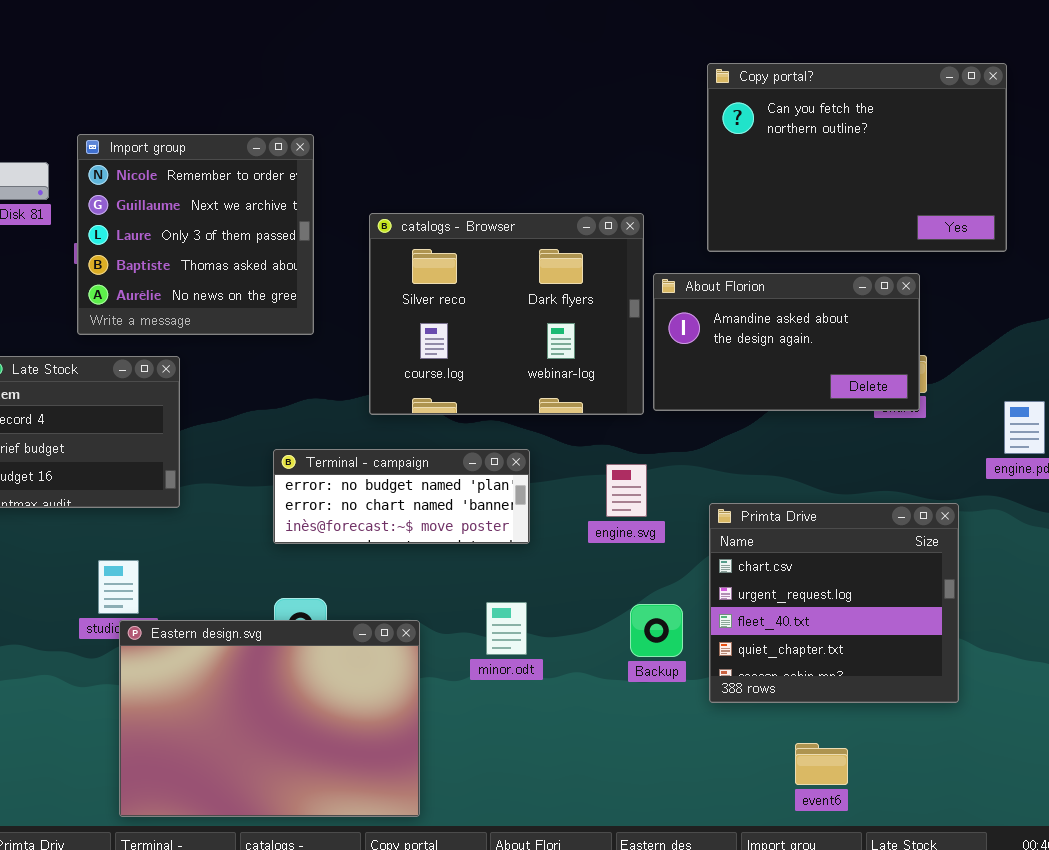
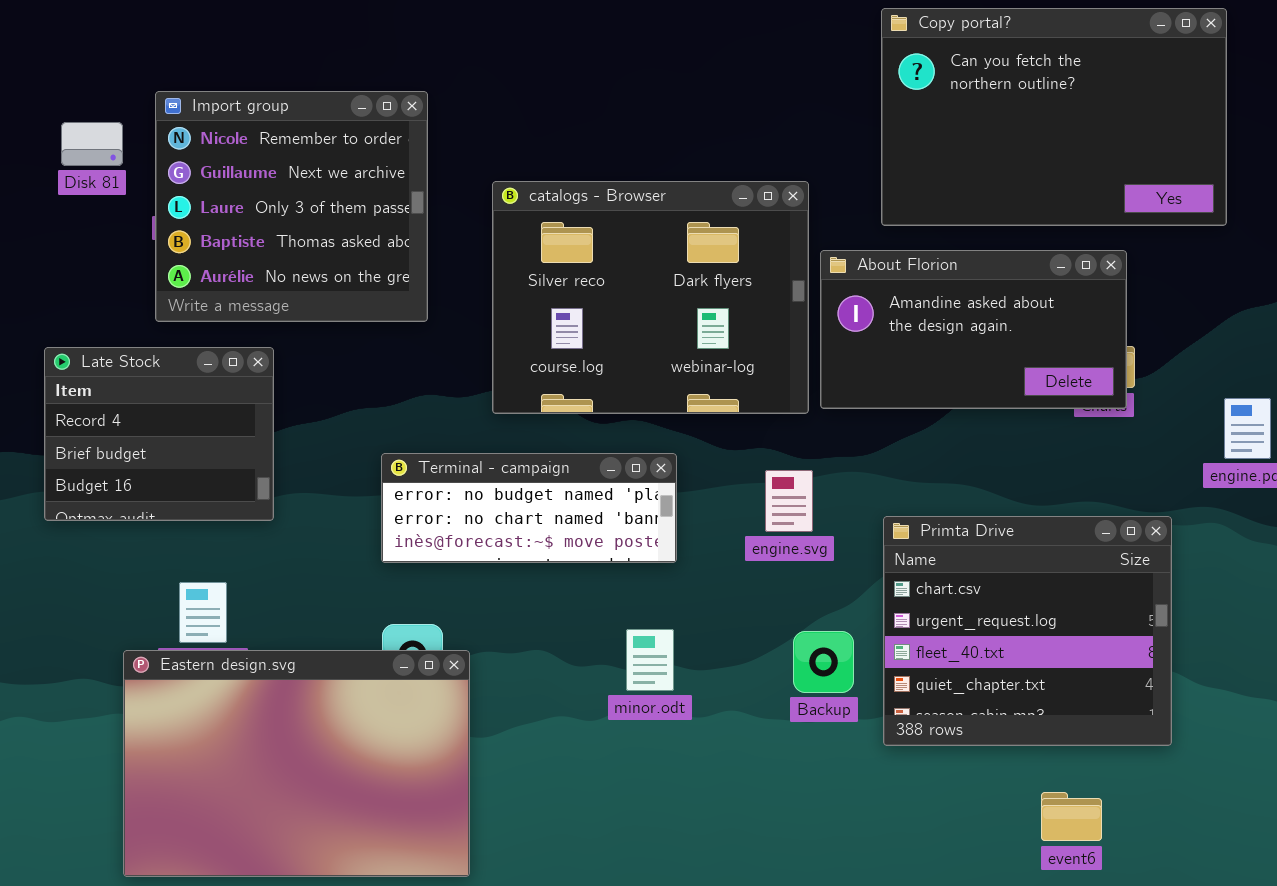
Eastern design.svg: [119,620,420,817] -> [123,650,470,877], moved
event6: [795,743,848,785] -> [1041,792,1102,841], moved

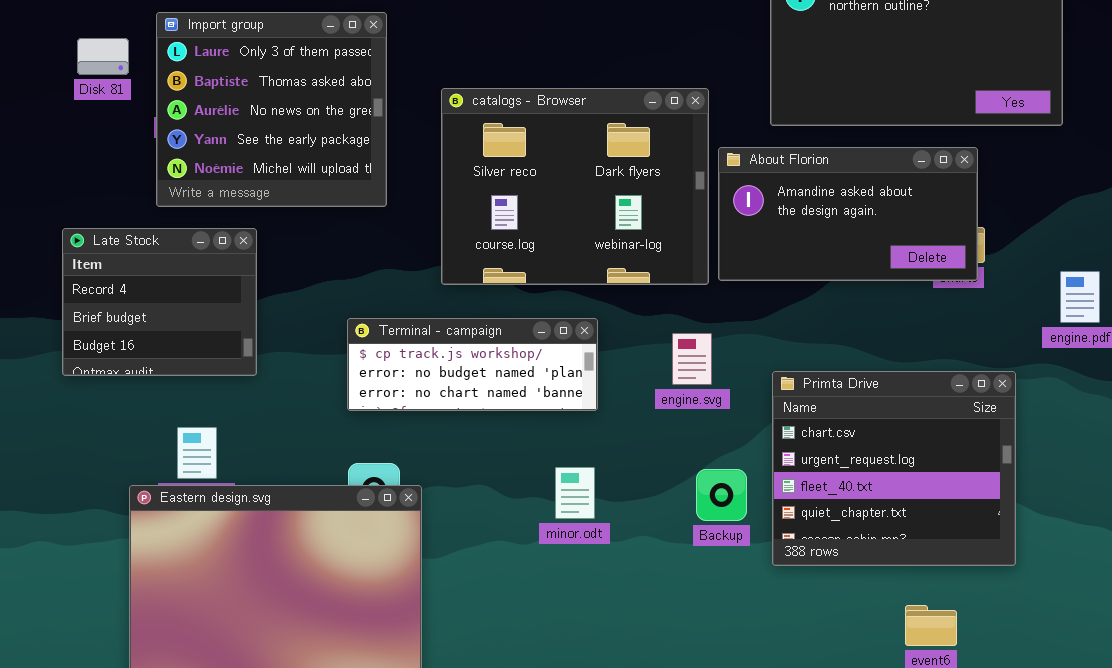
Import group: [155,91,428,322] -> [156,12,387,207], scrolled down 2 rows
Terminal - campaign: [381,453,677,563] -> [347,318,598,411], scrolled up 1 row

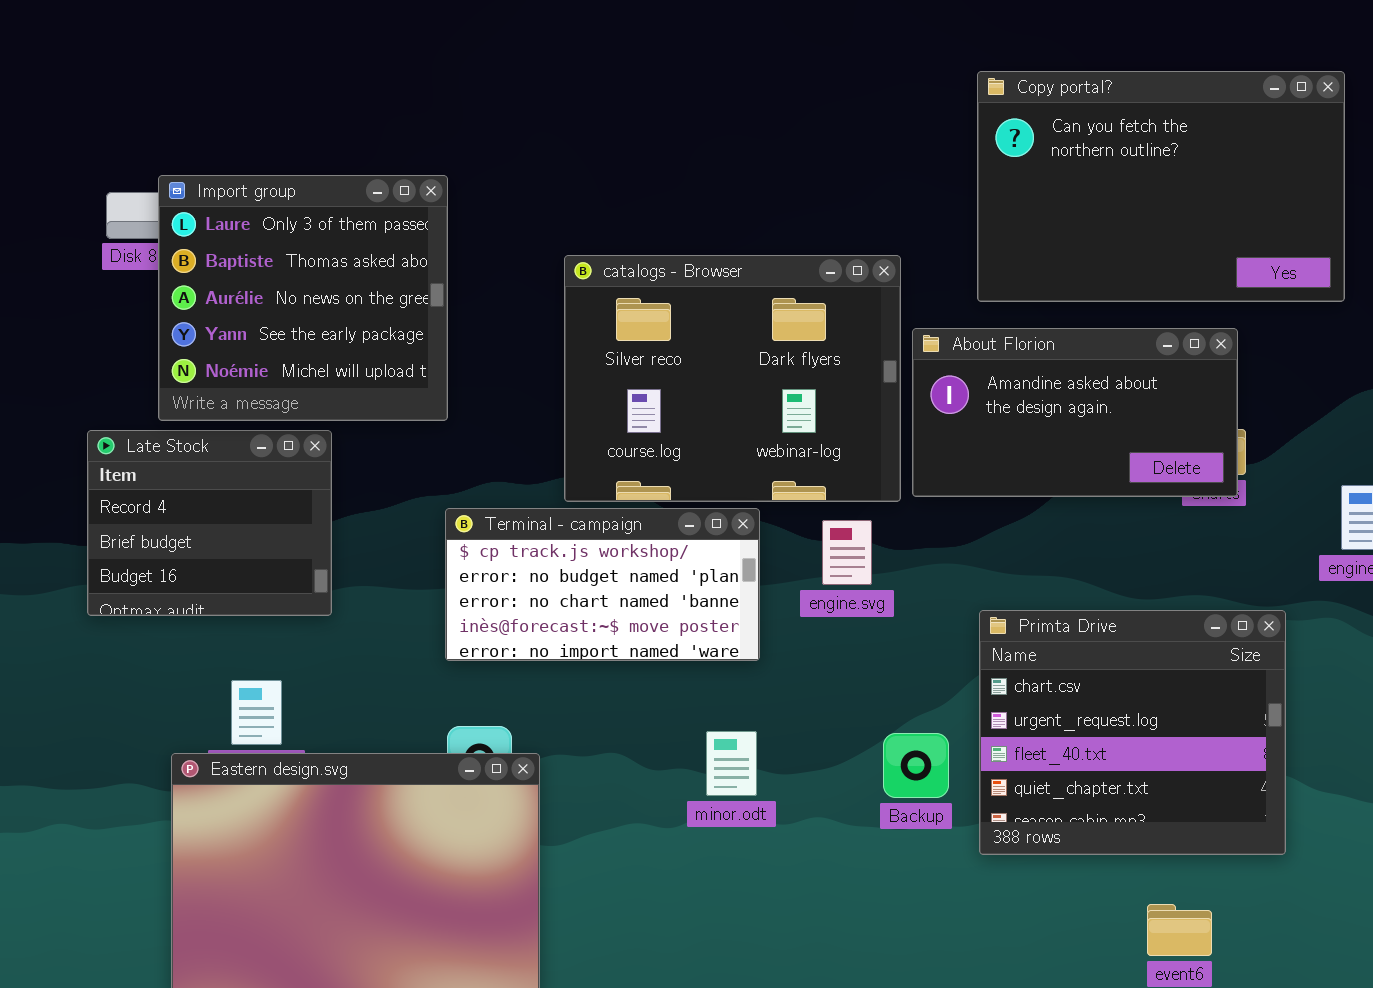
Import group: [156,12,387,207] -> [158,175,448,421], moved
Terminal - campaign: [347,318,598,411] -> [445,508,760,661], resized
engine.svg: [672,333,712,385] -> [822,520,872,585], moved

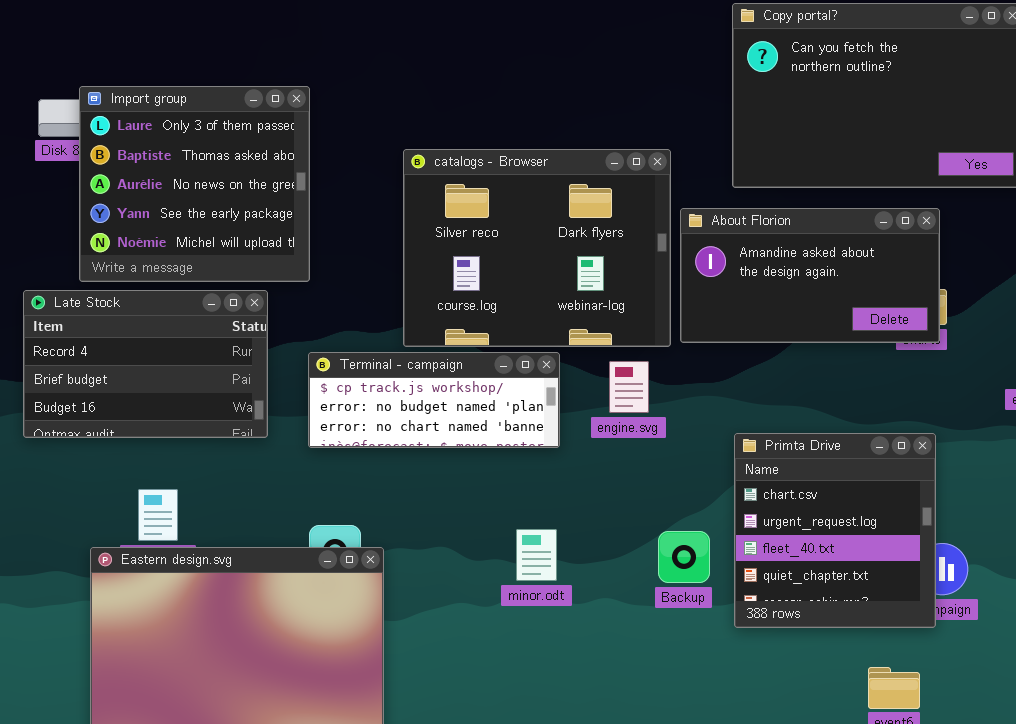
Late Stock: [87,430,332,616] -> [23,290,268,438], resized
Terminal - campaign: [445,508,760,661] -> [308,352,560,448], resized
Primta Drive: [979,610,1286,855] -> [734,433,936,628], resized

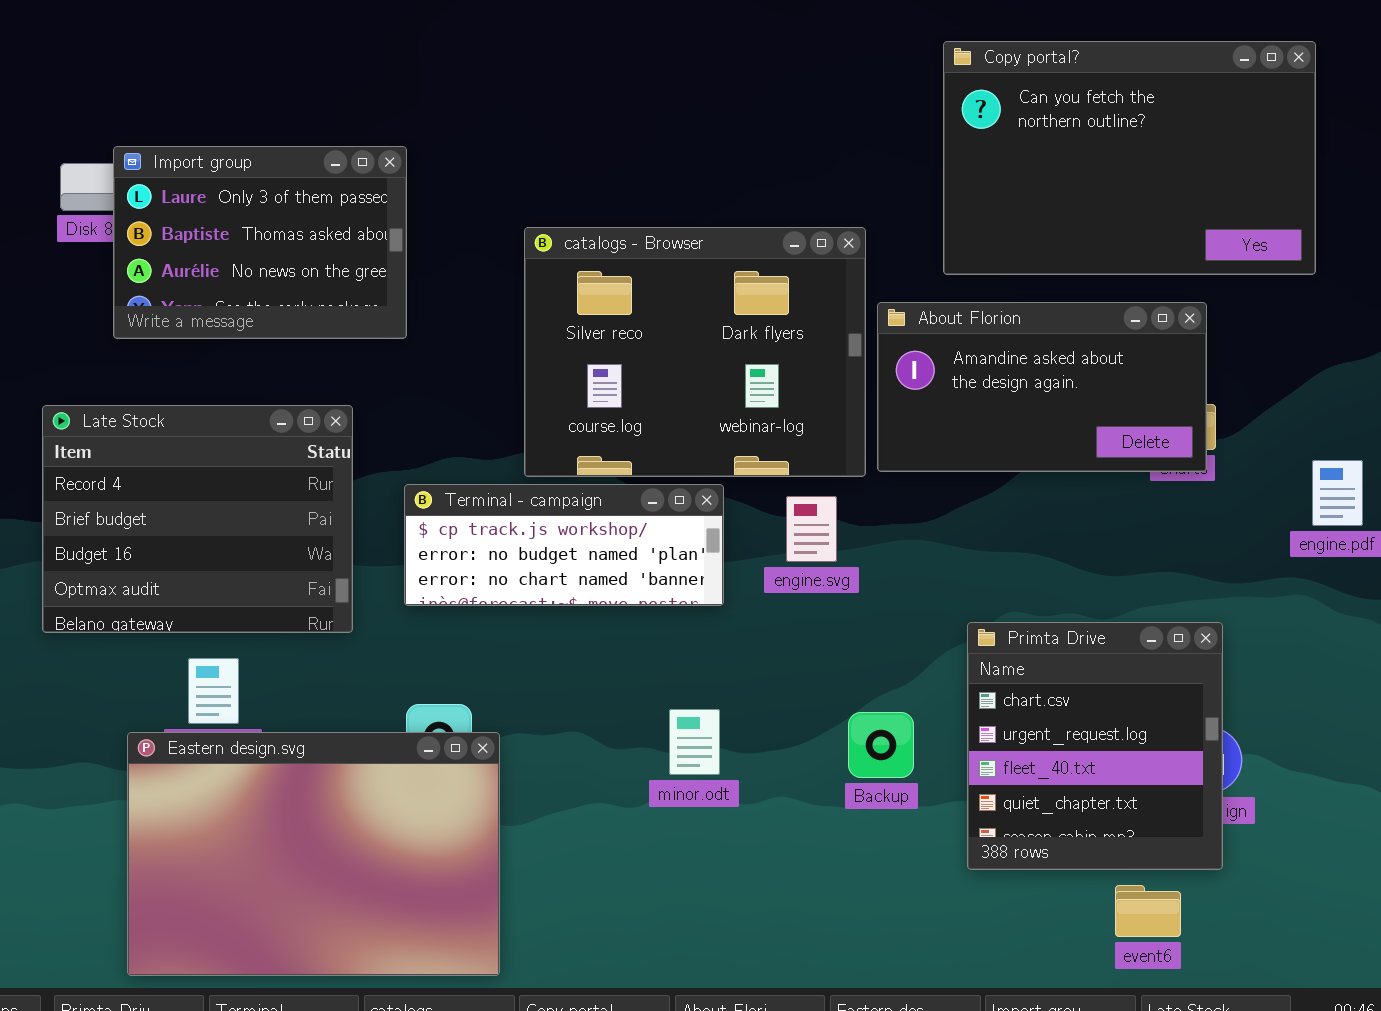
Import group: [79,86,310,282] -> [113,146,407,339], resized
Late Stock: [23,290,268,438] -> [42,405,353,633], resized
Primta Drive: [734,433,936,628] -> [967,622,1223,870], moved

